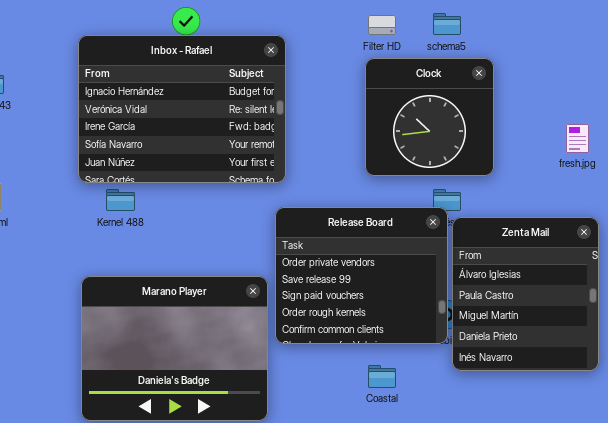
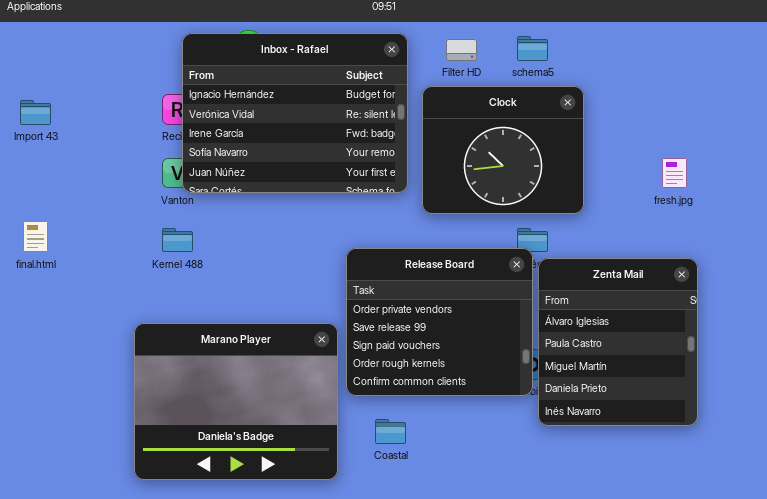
Inbox - Rafael: [78,35,286,183] -> [182,33,408,193], moved
Clock: [365,58,494,176] -> [422,86,584,214], resized
Coastal: [368,365,396,388] -> [375,419,406,444], moved

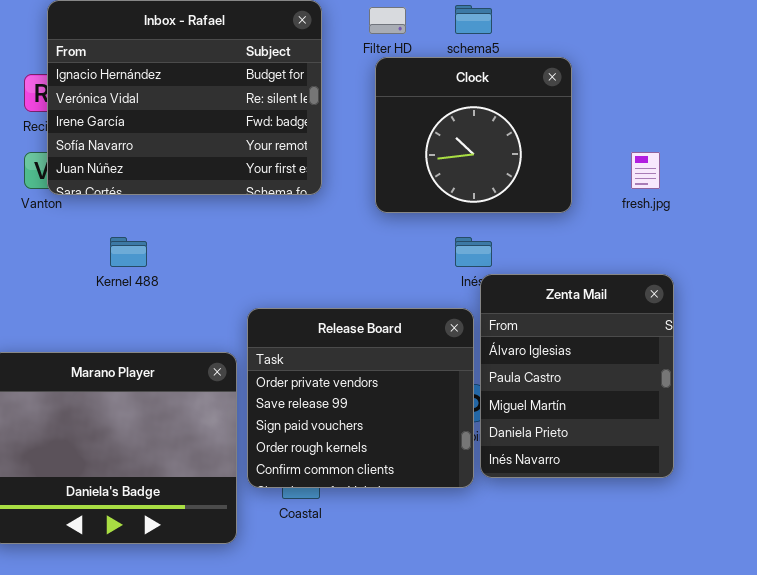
Clock: [422,86,584,214] -> [375,57,572,213], moved
Kernel 488: [162,228,193,252] -> [110,237,147,267], moved
Release Board: [346,248,533,396] -> [247,308,474,488], moved

